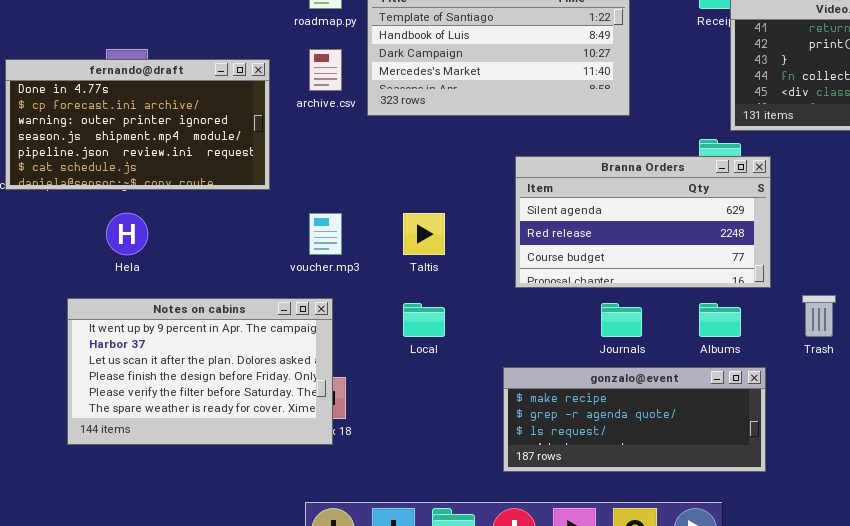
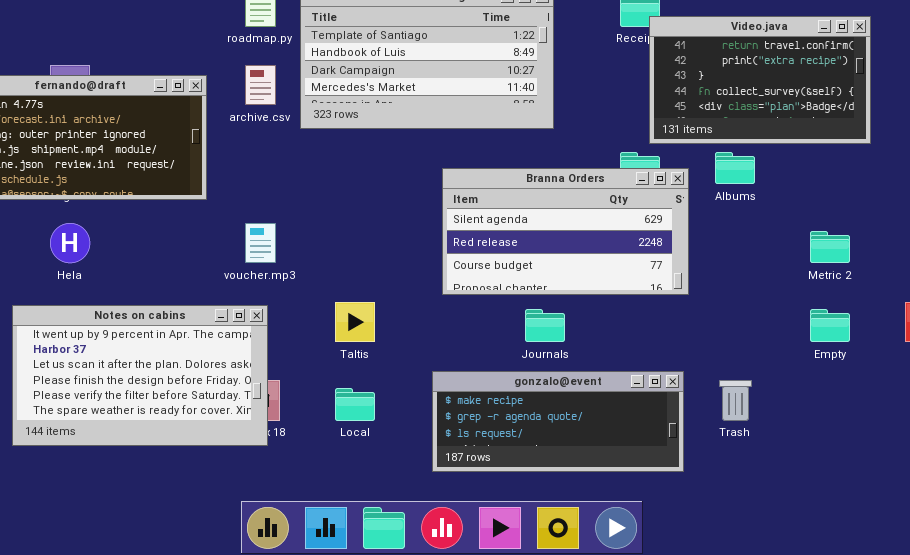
Taltis: [403,213,445,255] -> [335,302,375,342], moved
Trash: [802,295,836,337] -> [719,380,752,421], moved
Local: [403,303,445,337] -> [335,388,375,421], moved
Albums: [699,303,741,337] -> [715,152,755,184], moved

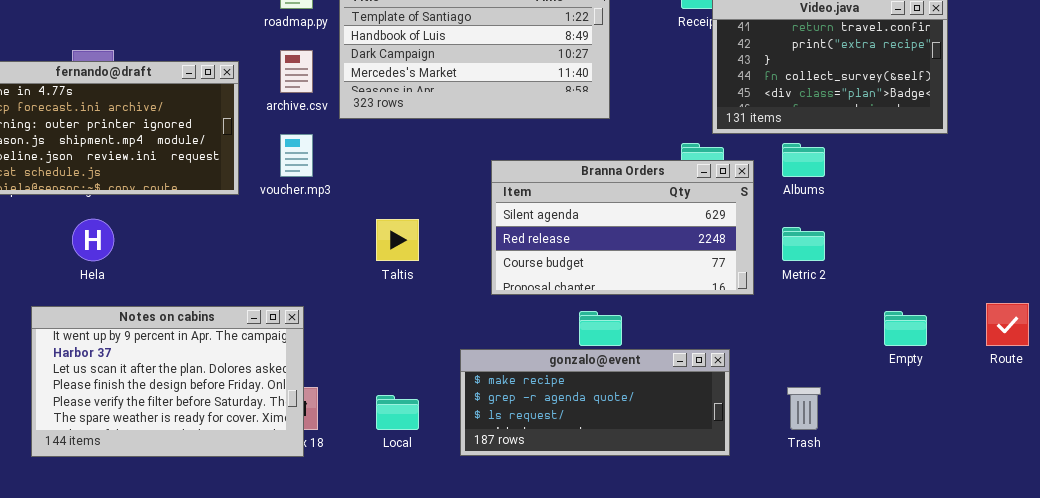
voucher.mp3: [245,223,276,263] -> [280,134,313,177], moved
Metric 2: [810,231,850,263] -> [782,227,825,261], moved
Taltis: [335,302,375,342] -> [376,219,419,261], moved
gonzalo@event: [432,371,684,472] -> [460,349,730,456], moved

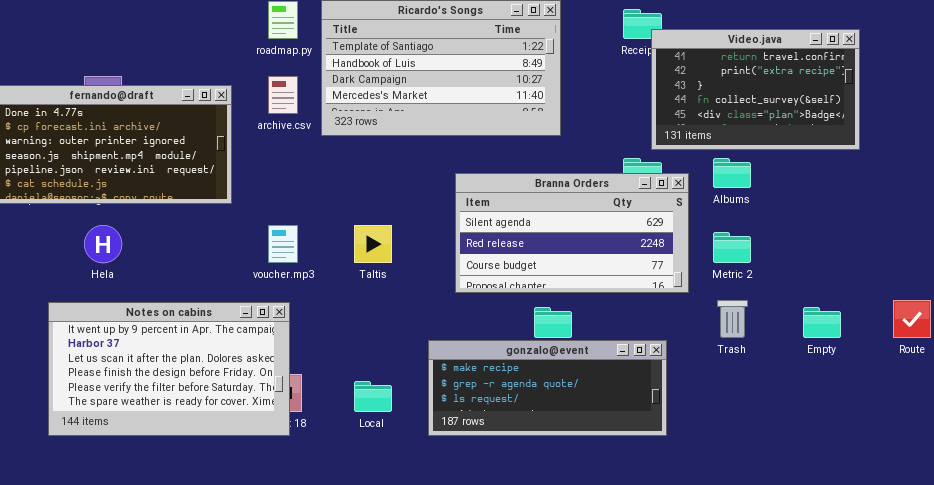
voucher.mp3: [280,134,313,177] -> [268,225,298,263], moved
Trash: [787,387,821,430] -> [717,300,748,338], moved

